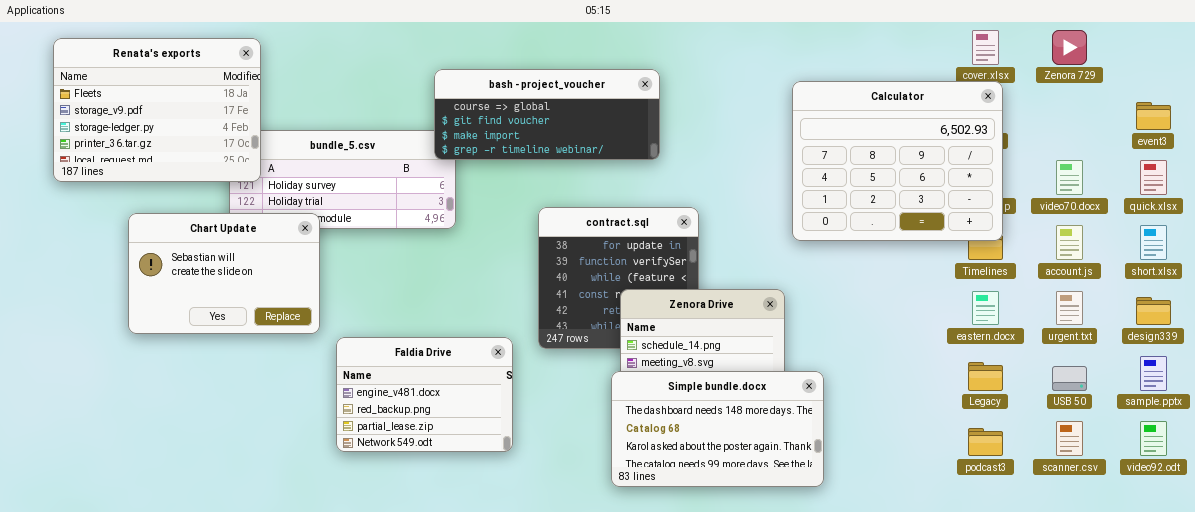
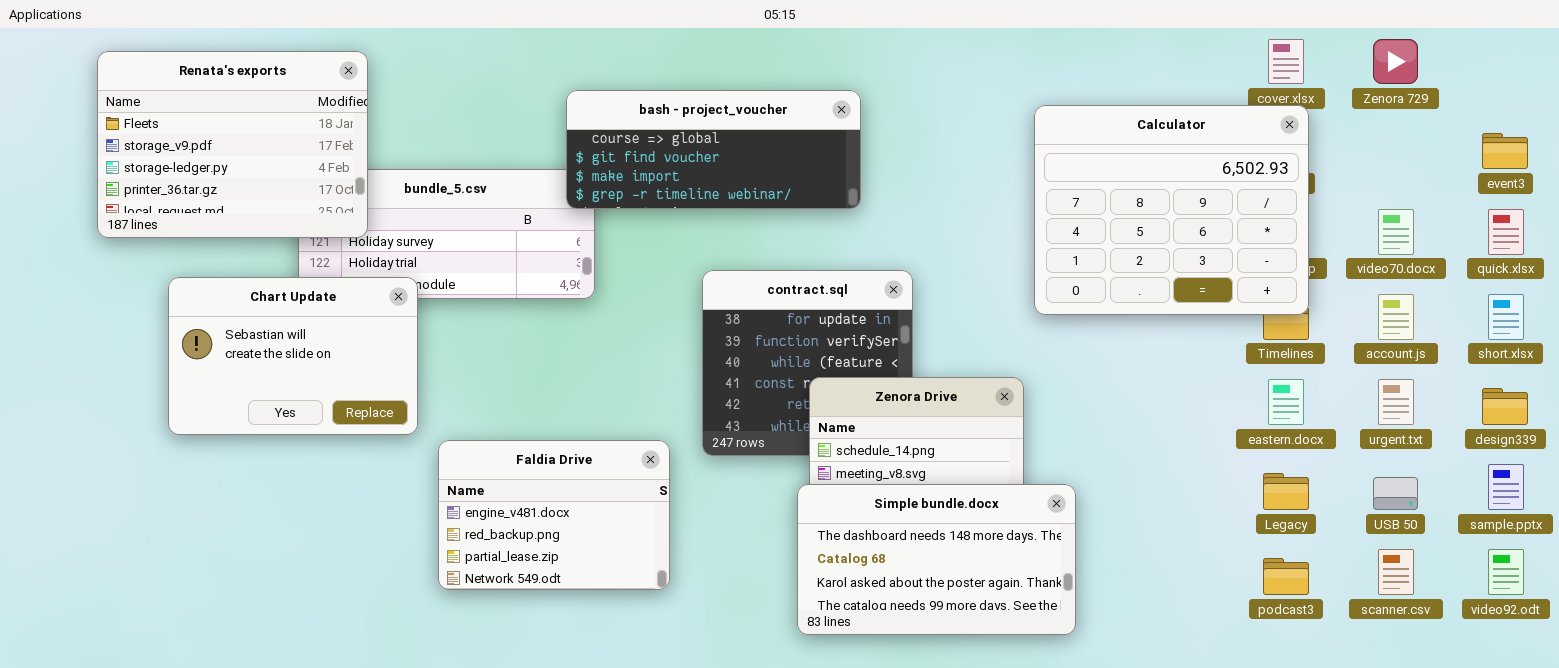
Renata's exports: [53,38,261,182] -> [97,51,368,238], moved

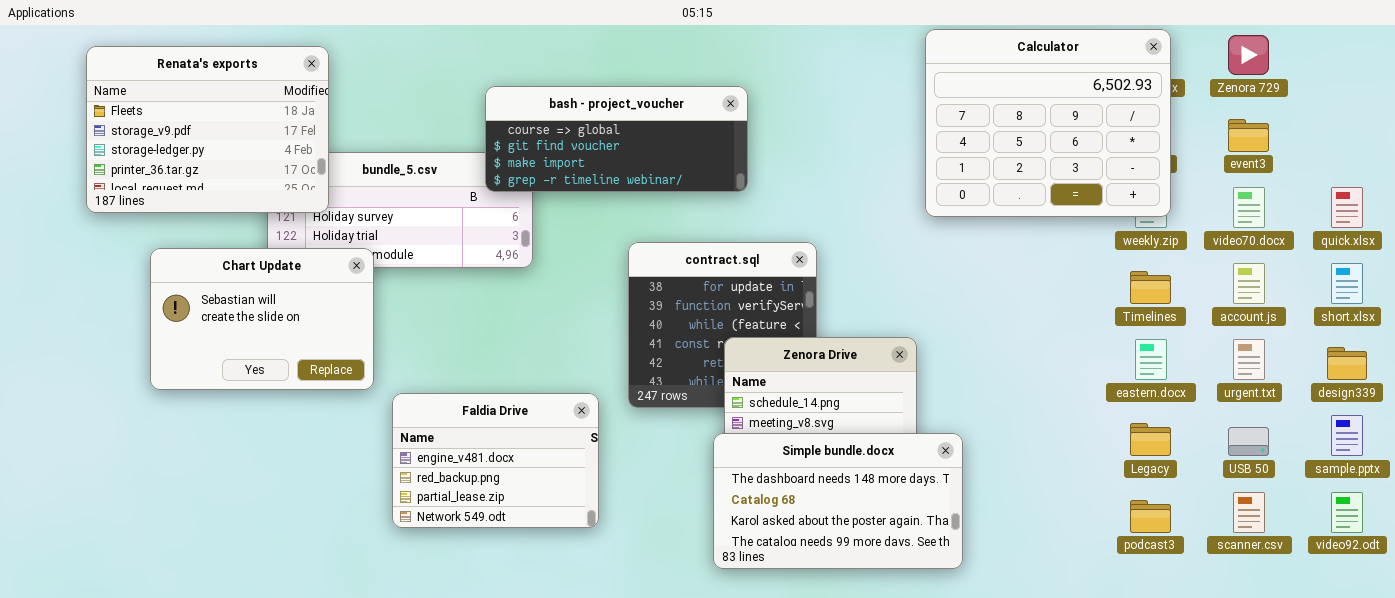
bash - project_voucher: [566,90,861,209] -> [485,86,748,192], moved
Calculator: [1034,105,1309,315] -> [925,29,1171,217], moved
event3: [1482,133,1528,169] -> [1228,119,1269,152], moved

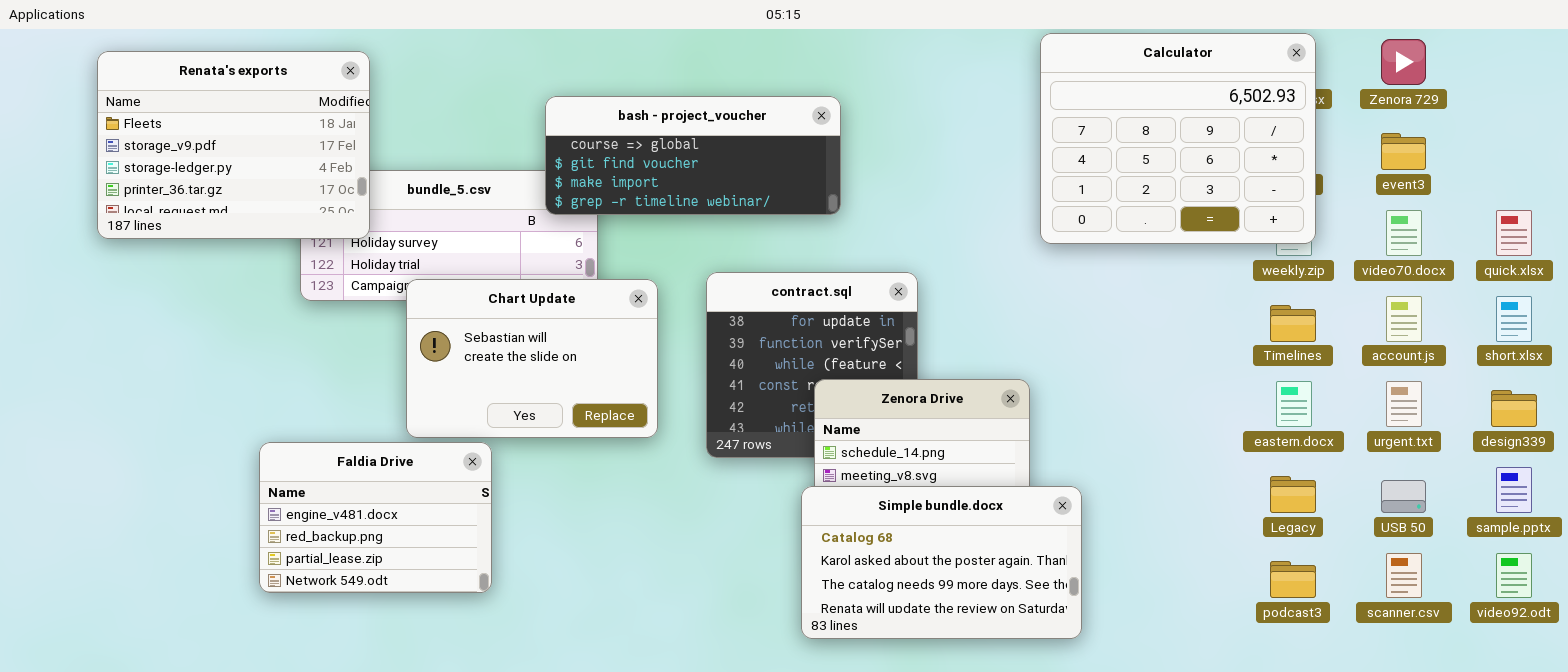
Chart Update: [150,248,374,390] -> [406,279,658,438], moved
Faldia Drive: [392,393,599,528] -> [259,442,492,593], moved
Simple bundle.docx: [713,433,963,569] -> [801,486,1082,639], scrolled down 1 row

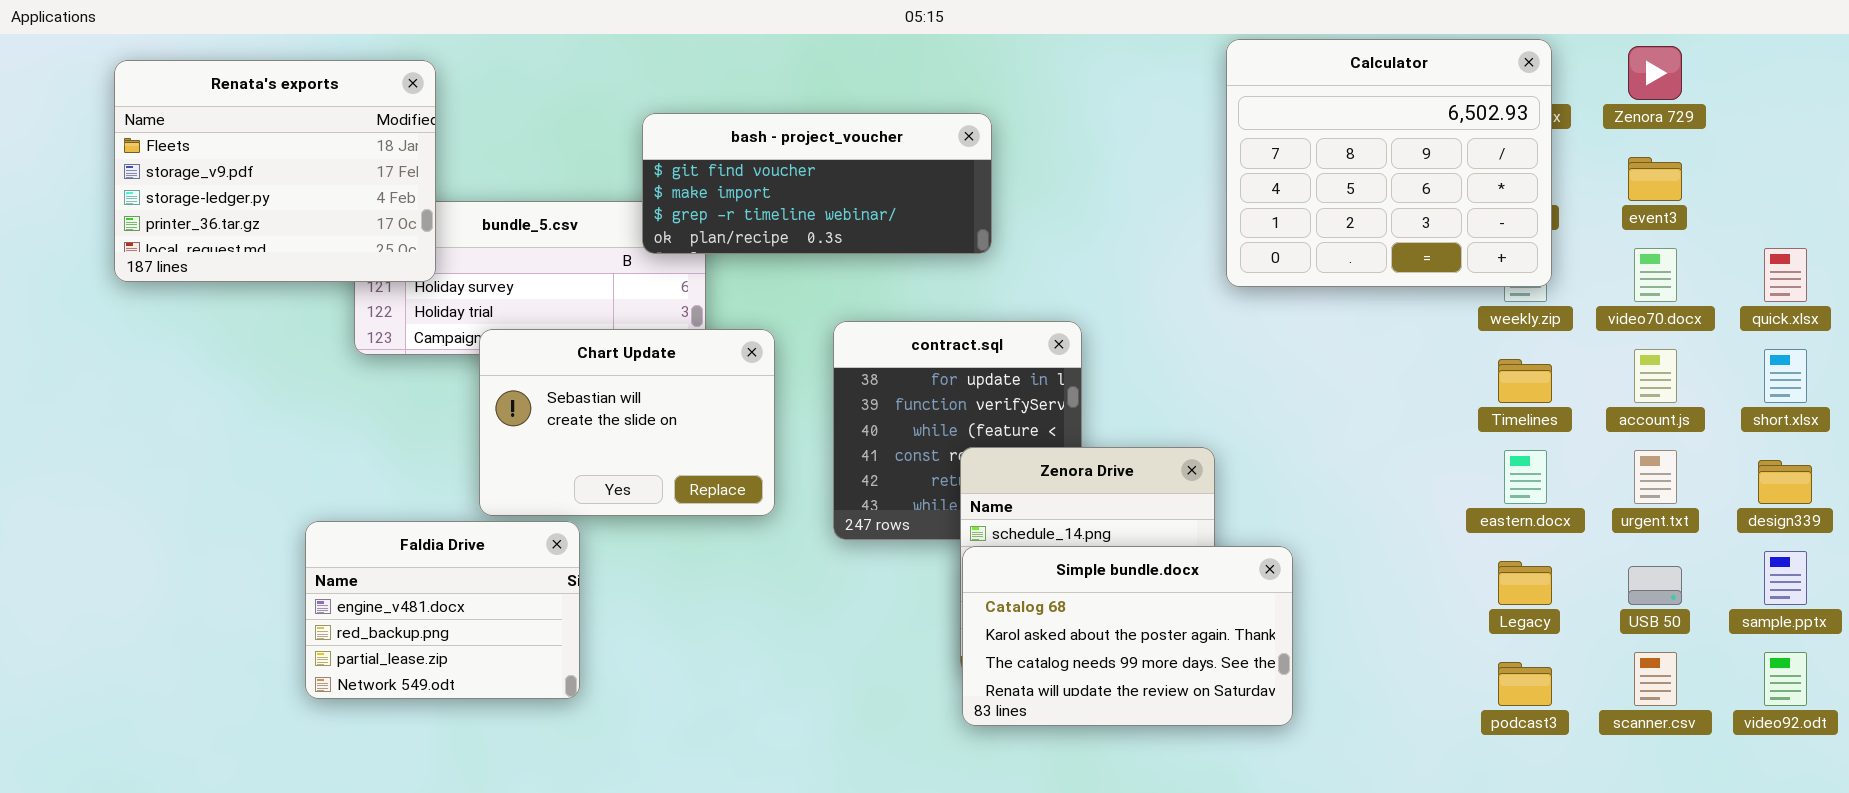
bash - project_voucher: [545,96,841,215] -> [642,113,992,254], scrolled down 1 row
Simple bundle.docx: [801,486,1082,639] -> [962,546,1293,726], moved

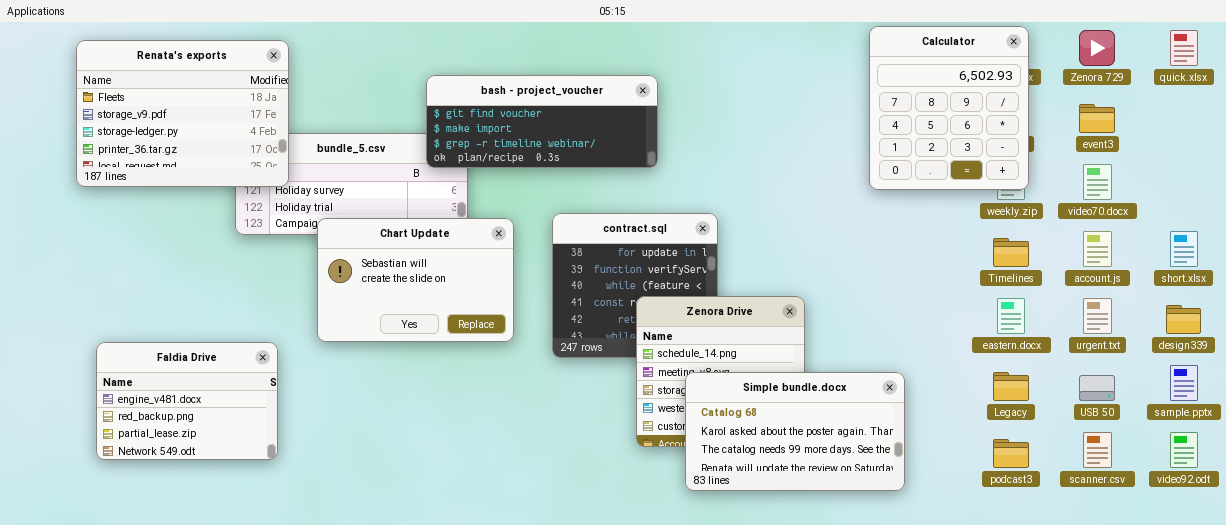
Calculator: [1226,39,1552,287] -> [869,26,1029,190], resized
quick.xlsx: [1764,248,1807,302] -> [1170,30,1198,66], moved
Faldia Drive: [305,521,580,699] -> [96,342,278,460], moved
Simple bundle.docx: [962,546,1293,726] -> [685,372,905,491], moved

